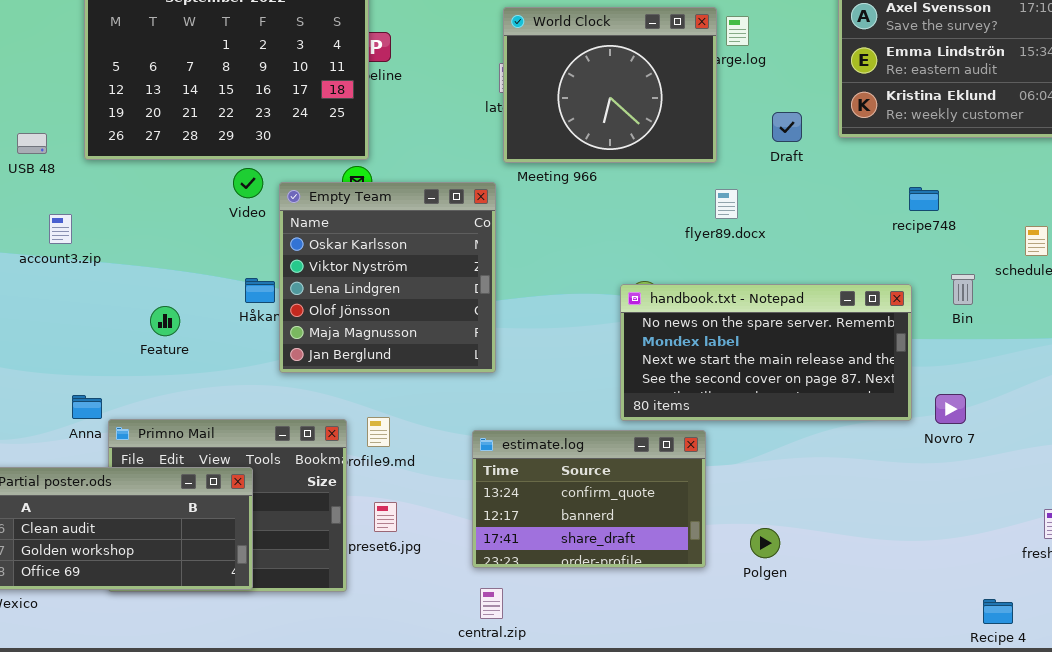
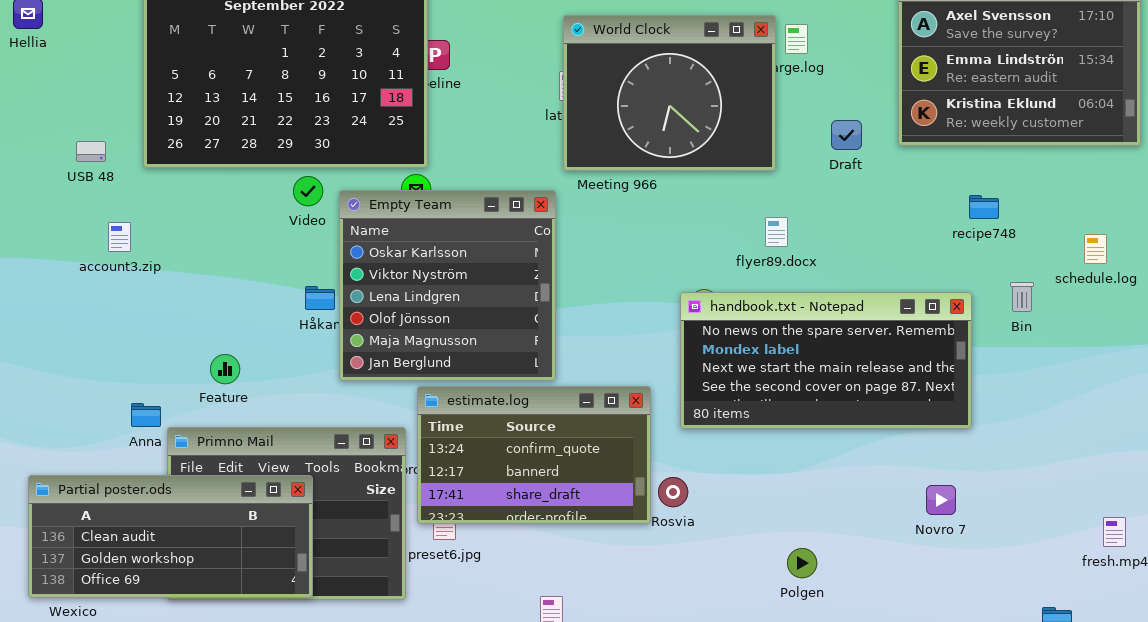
flyer89.docx: [715,189,738,219] -> [765,217,788,247], moved
Feature: [150,306,180,336] -> [210,354,240,384], moved
Novro 7: [935,394,966,424] -> [926,485,956,515], moved
estimate.log: [472,430,706,568] -> [417,386,651,524], moved
Polgen: [750,528,780,558] -> [787,548,817,578], moved

